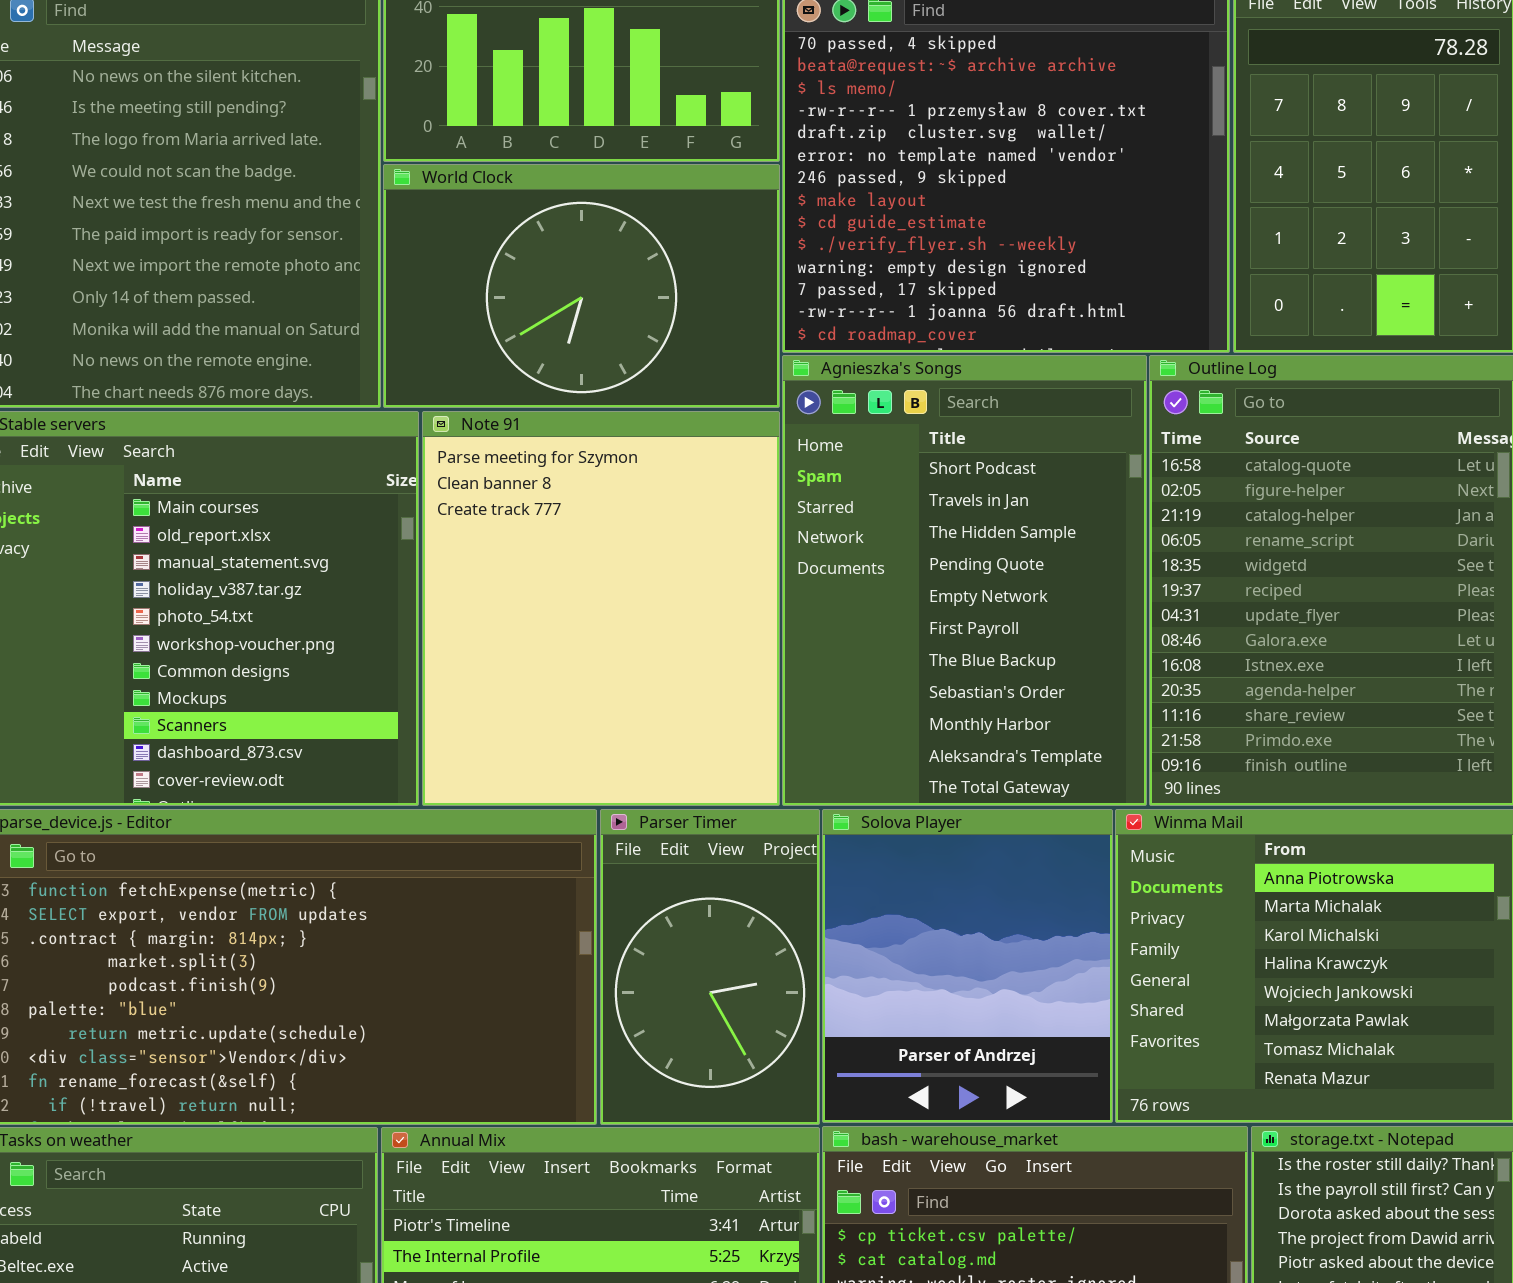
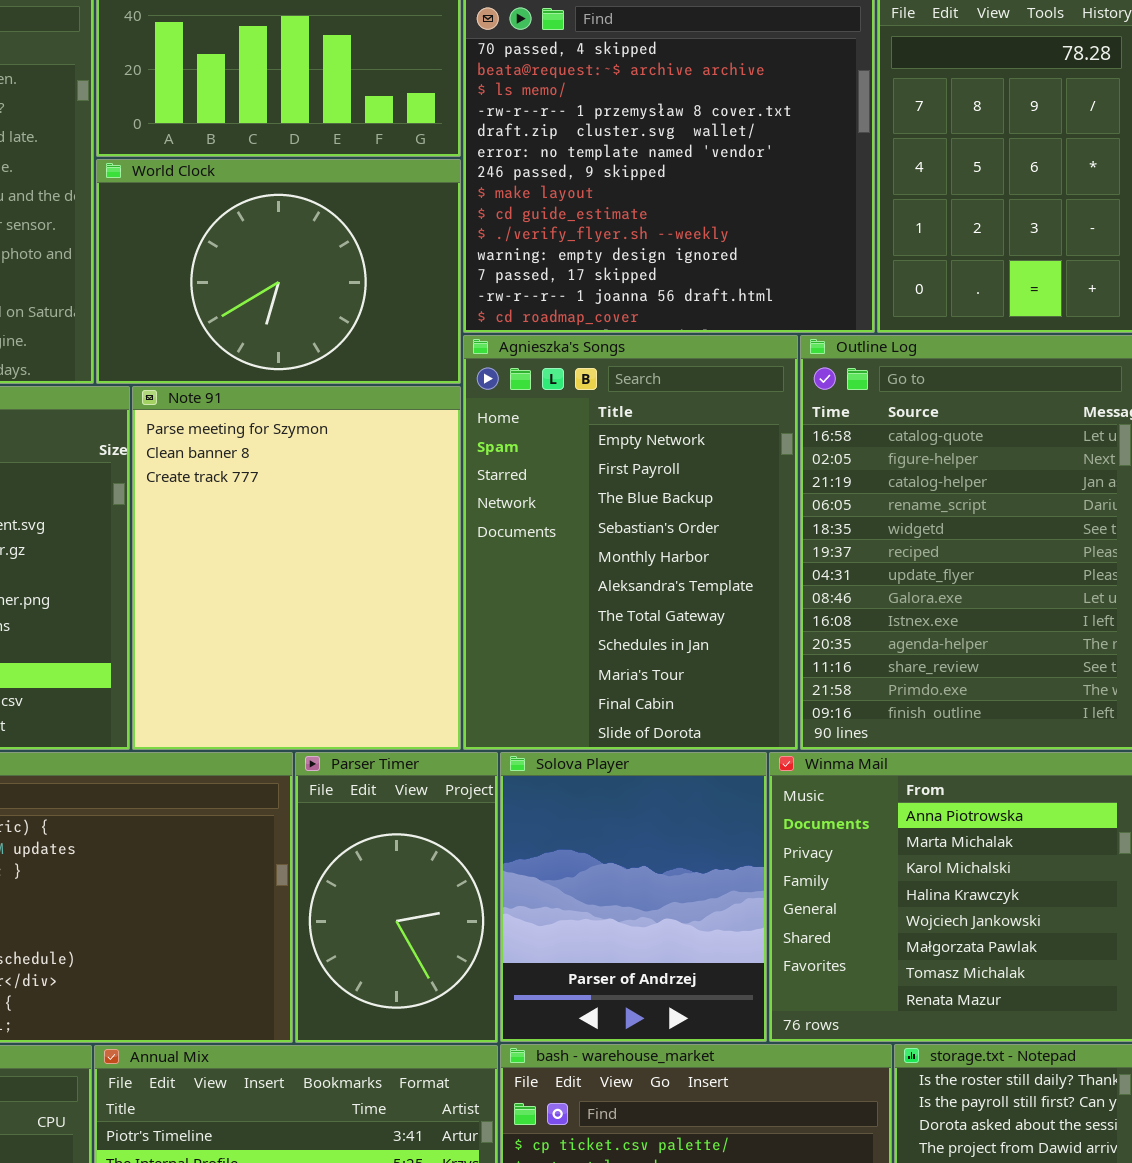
Agnieszka's Songs: [782,355,1147,806] -> [463,335,798,750], scrolled down 4 rows

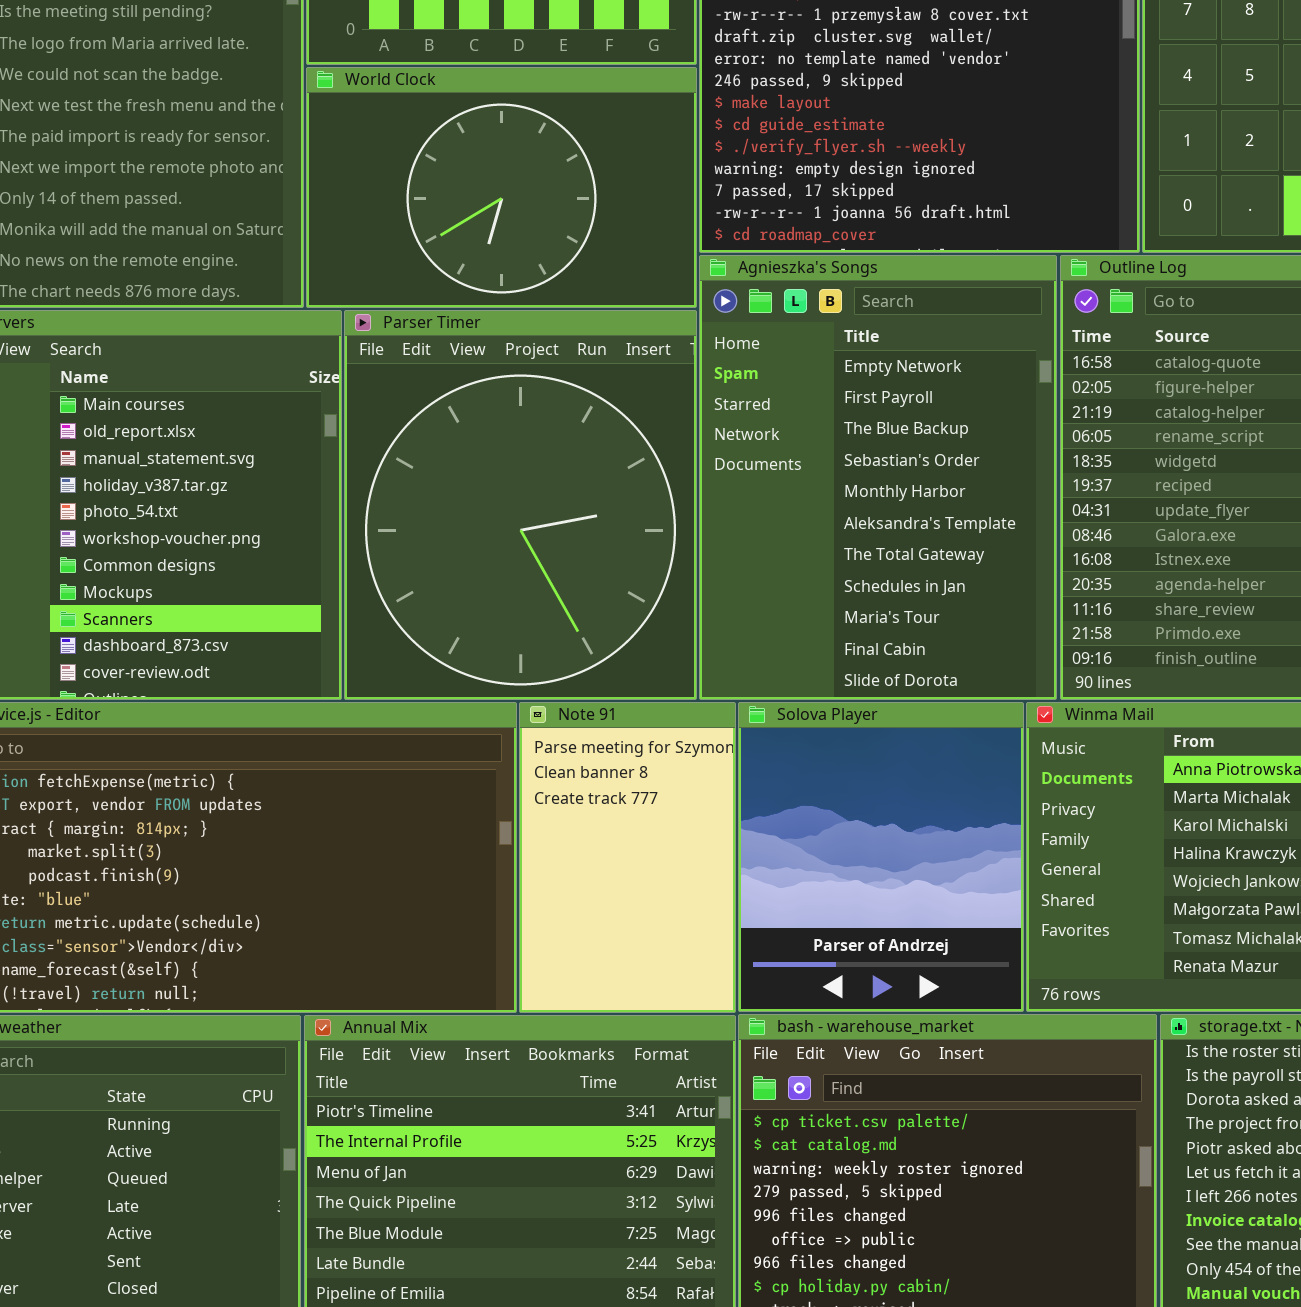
Note 91: [132,386,461,750] -> [519,702,736,1013], moved, resized
Parser Timer: [295,752,498,1043] -> [344,310,697,700], moved, resized

